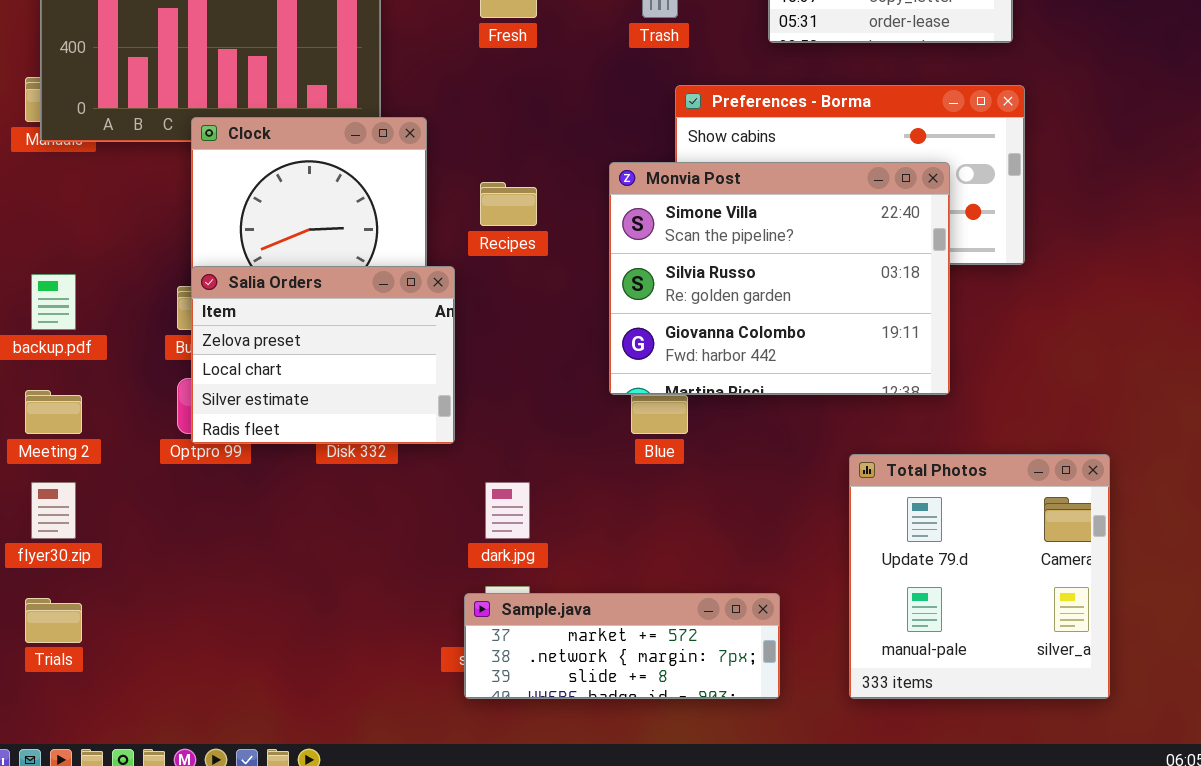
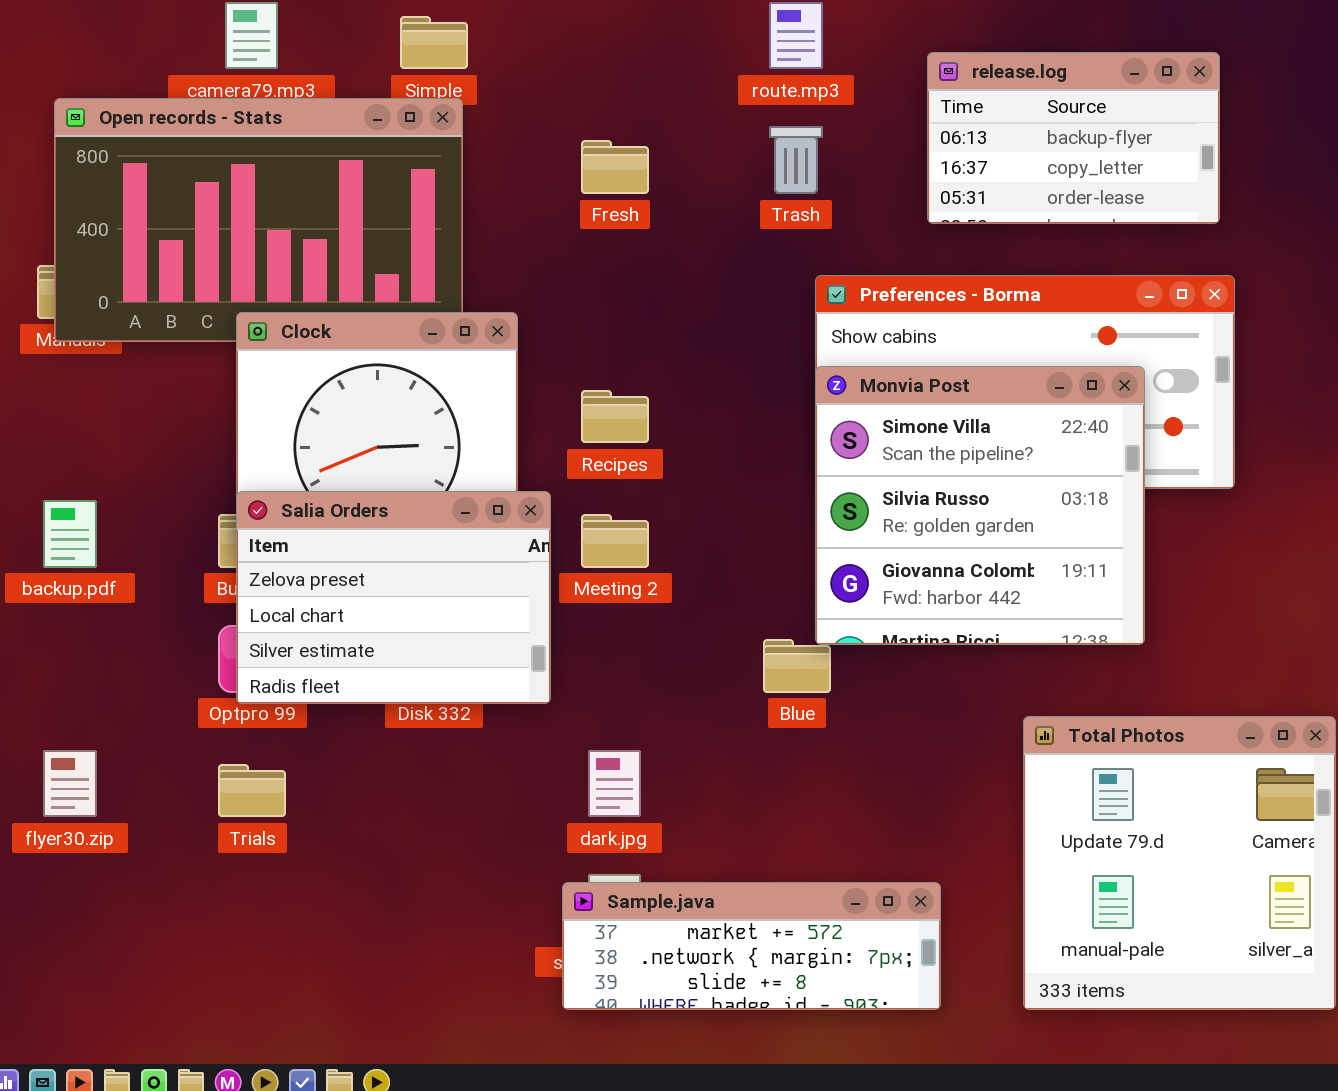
Monvia Post: [609,162,950,395] -> [815,366,1145,645], resized
Meeting 2: [25,390,82,434] -> [581,514,649,568], moved
Trials: [25,598,82,643] -> [218,764,286,817], moved

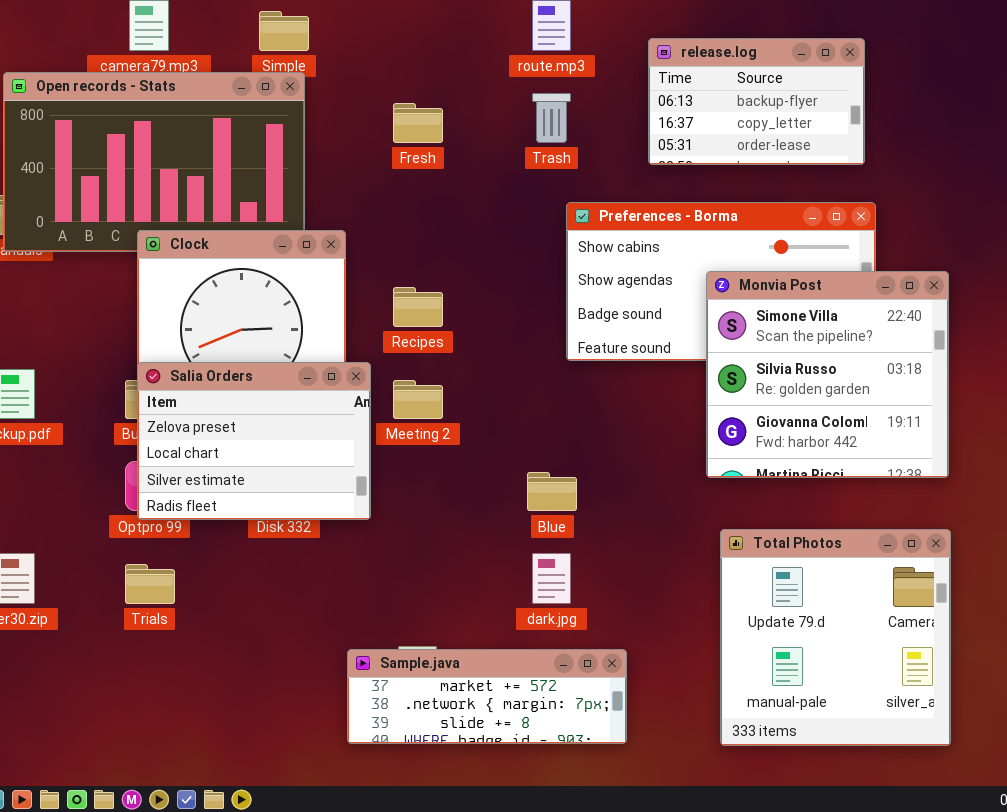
Monvia Post: [815,366,1145,645] -> [706,271,949,478], moved
dark.jpg: [588,750,641,817] -> [532,553,571,604], moved
Sample.java: [562,882,941,1010] -> [347,649,627,744], moved

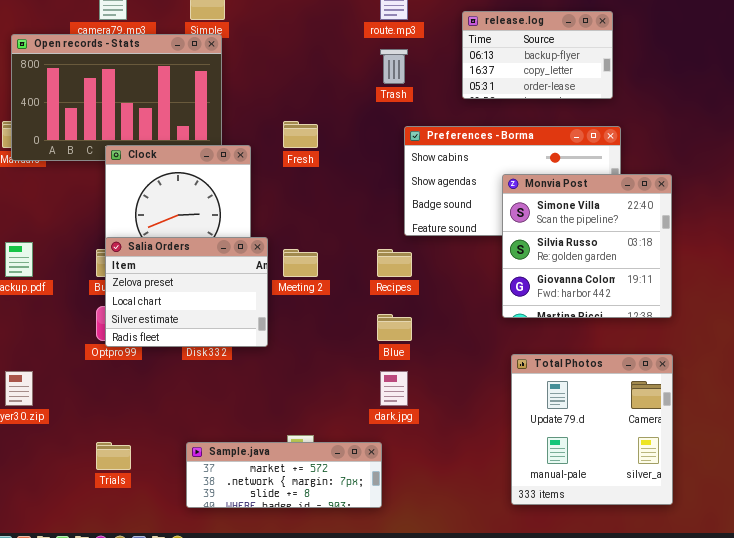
Fresh: [393,103,443,143] -> [283,121,318,148], moved
Recipes: [393,287,443,327] -> [377,249,412,277], moved
Trials: [125,564,175,604] -> [96,442,131,470], moved
Sample.java: [347,649,627,744] -> [186,442,382,508], moved

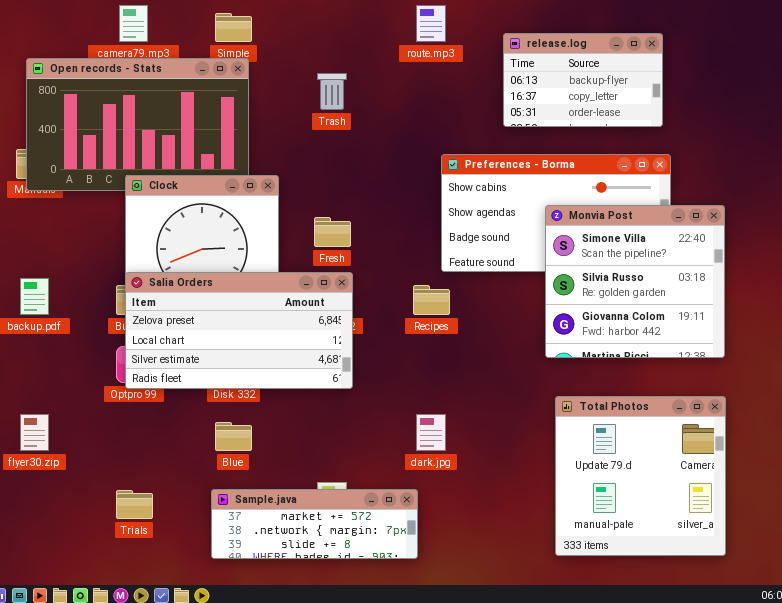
Trash: [380,49,408,84] -> [317,73,347,110], moved
Fresh: [283,121,318,148] -> [314,217,351,247], moved
Salia Orders: [105,237,268,347] -> [125,272,353,389], resized
Blue: [377,314,412,341] -> [215,422,252,451], moved

